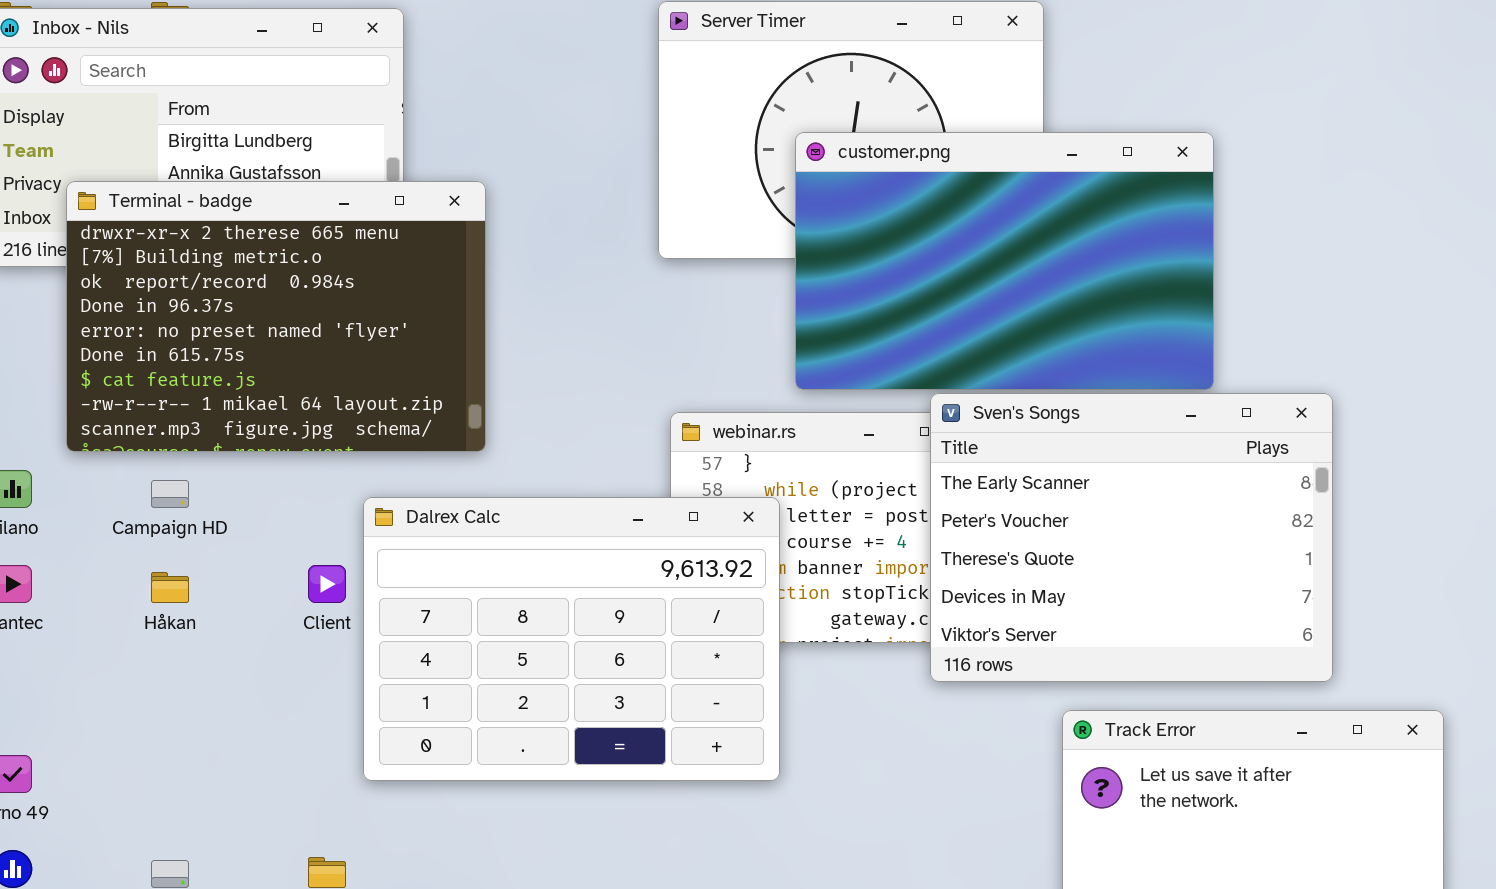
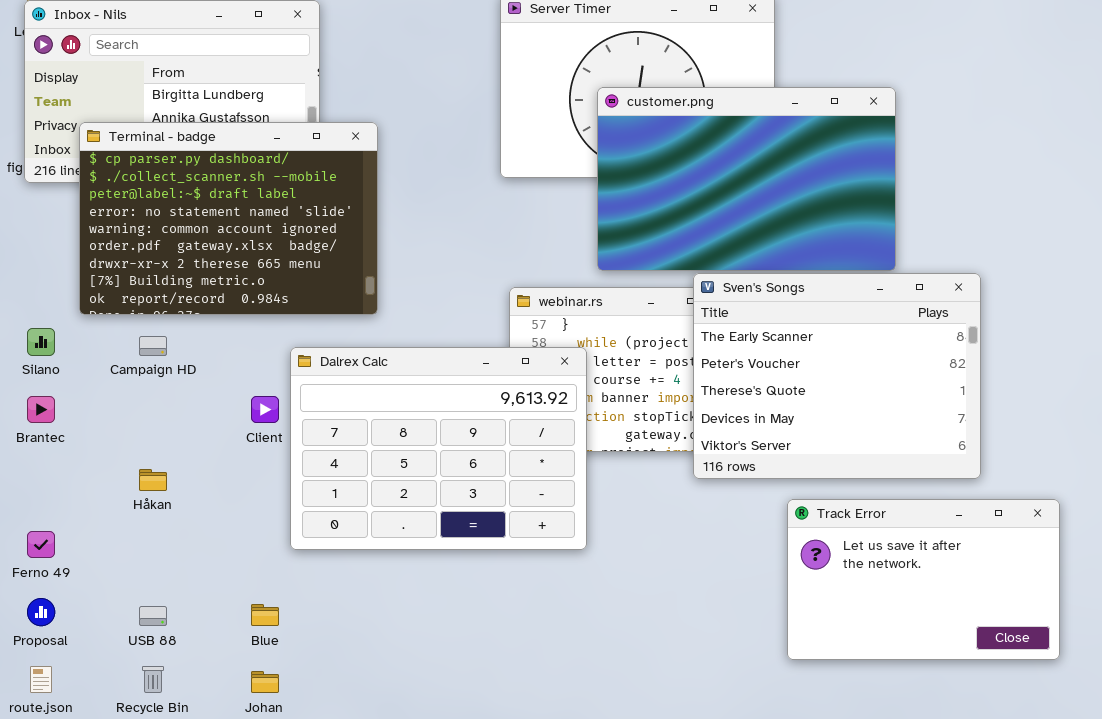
Terminal - badge: [66,181,486,452] -> [79,122,378,315], scrolled up 6 rows
Håkan: [151,572,189,603] -> [139,469,167,491], moved

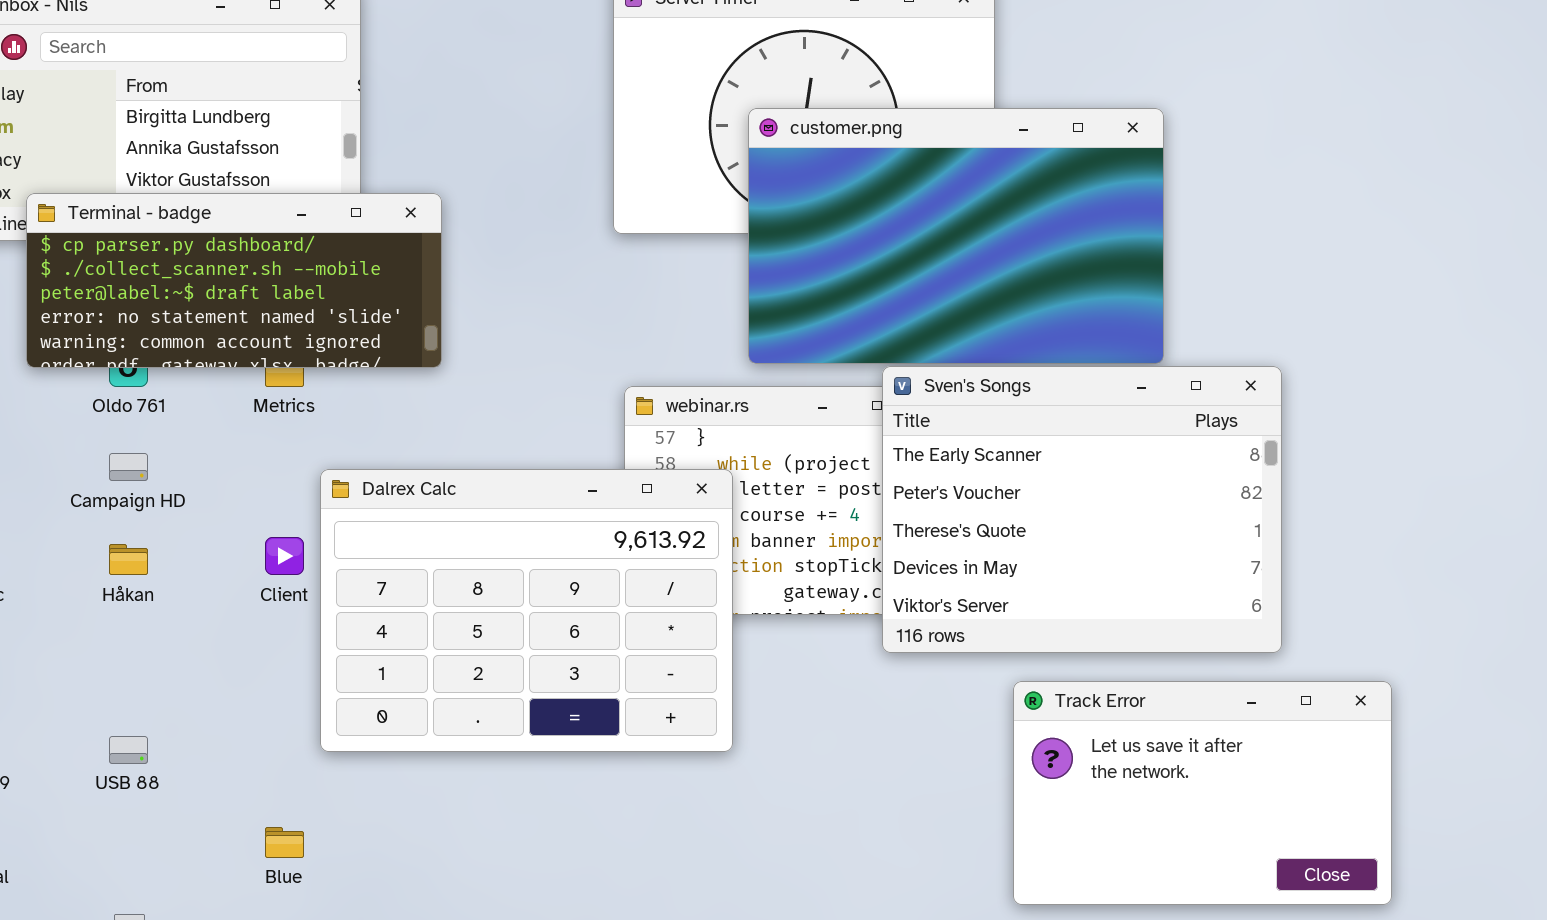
Terminal - badge: [79,122,378,315] -> [26,193,442,368], moved, resized
Håkan: [139,469,167,491] -> [109,544,148,575], moved
USB 88: [139,606,167,626] -> [109,736,148,764], moved

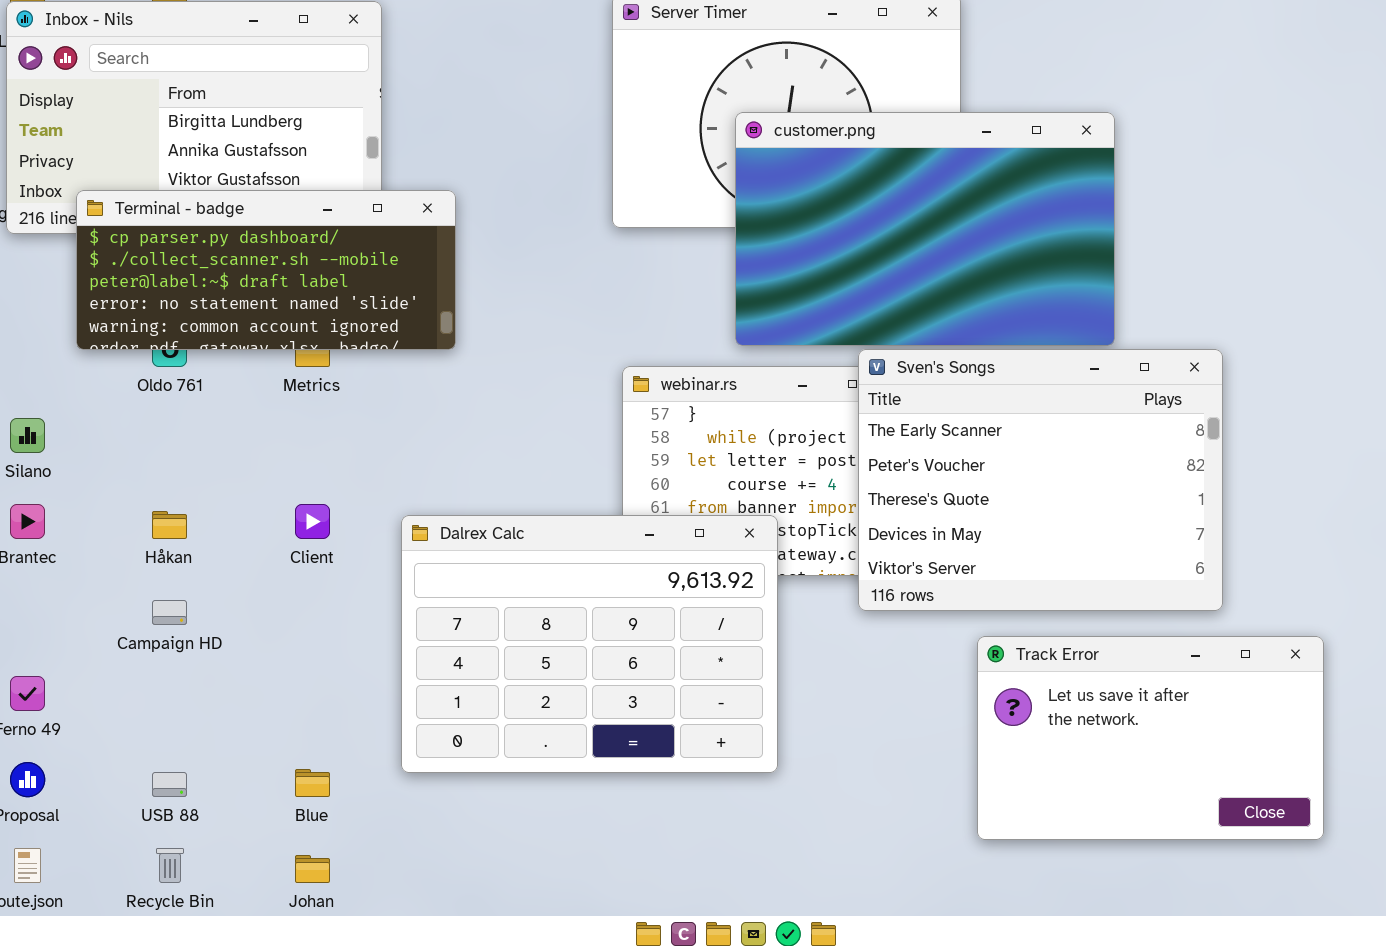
Campaign HD: [109,453,148,481] -> [152,600,187,625], moved
Dalrex Calc: [320,469,733,752] -> [401,515,778,773], moved
USB 88: [109,736,148,764] -> [152,772,187,797], moved

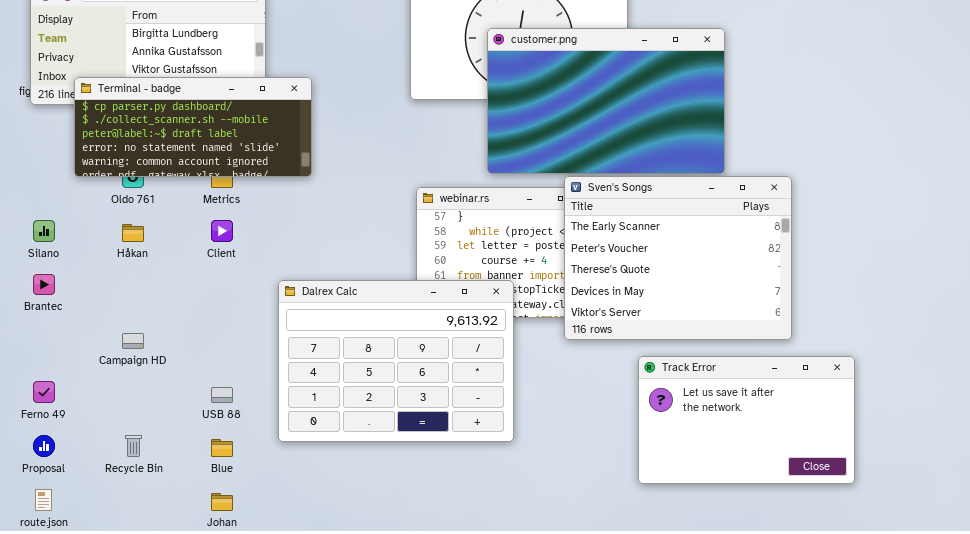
Client: [295,504,330,539] -> [211,220,233,242], moved
Håkan: [152,511,187,539] -> [122,224,144,242], moved
USB 88: [152,772,187,797] -> [211,387,233,403], moved
Recycle Bin: [156,848,184,883] -> [125,435,142,457], moved

